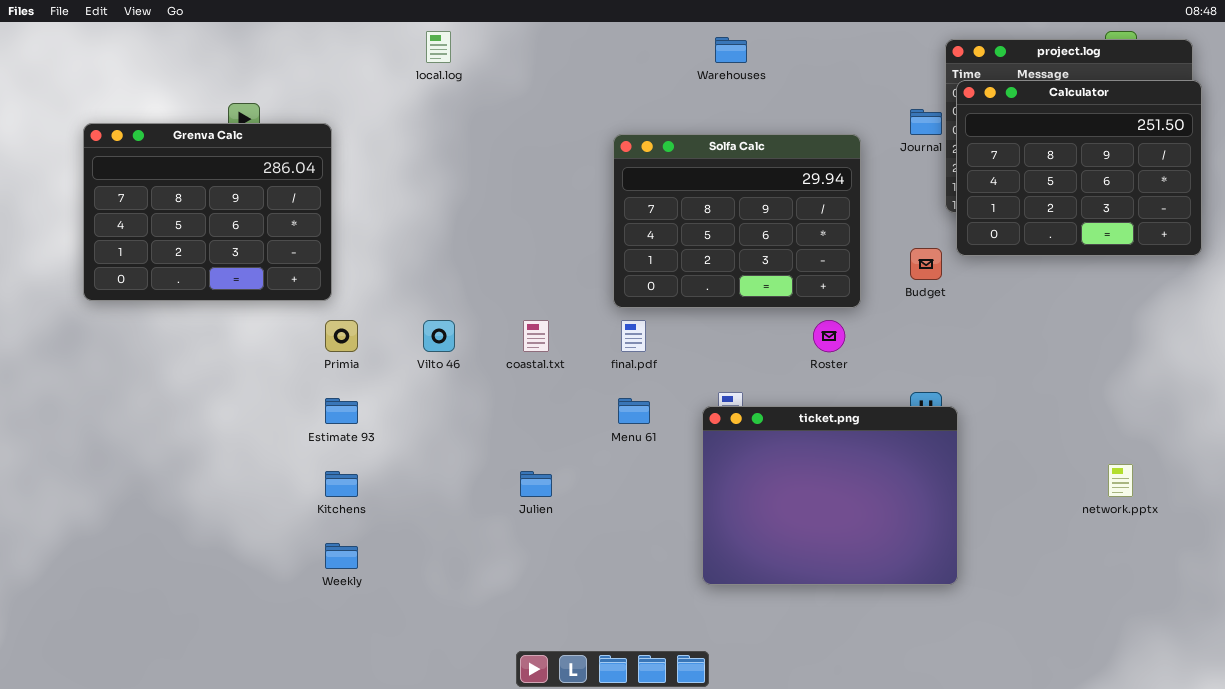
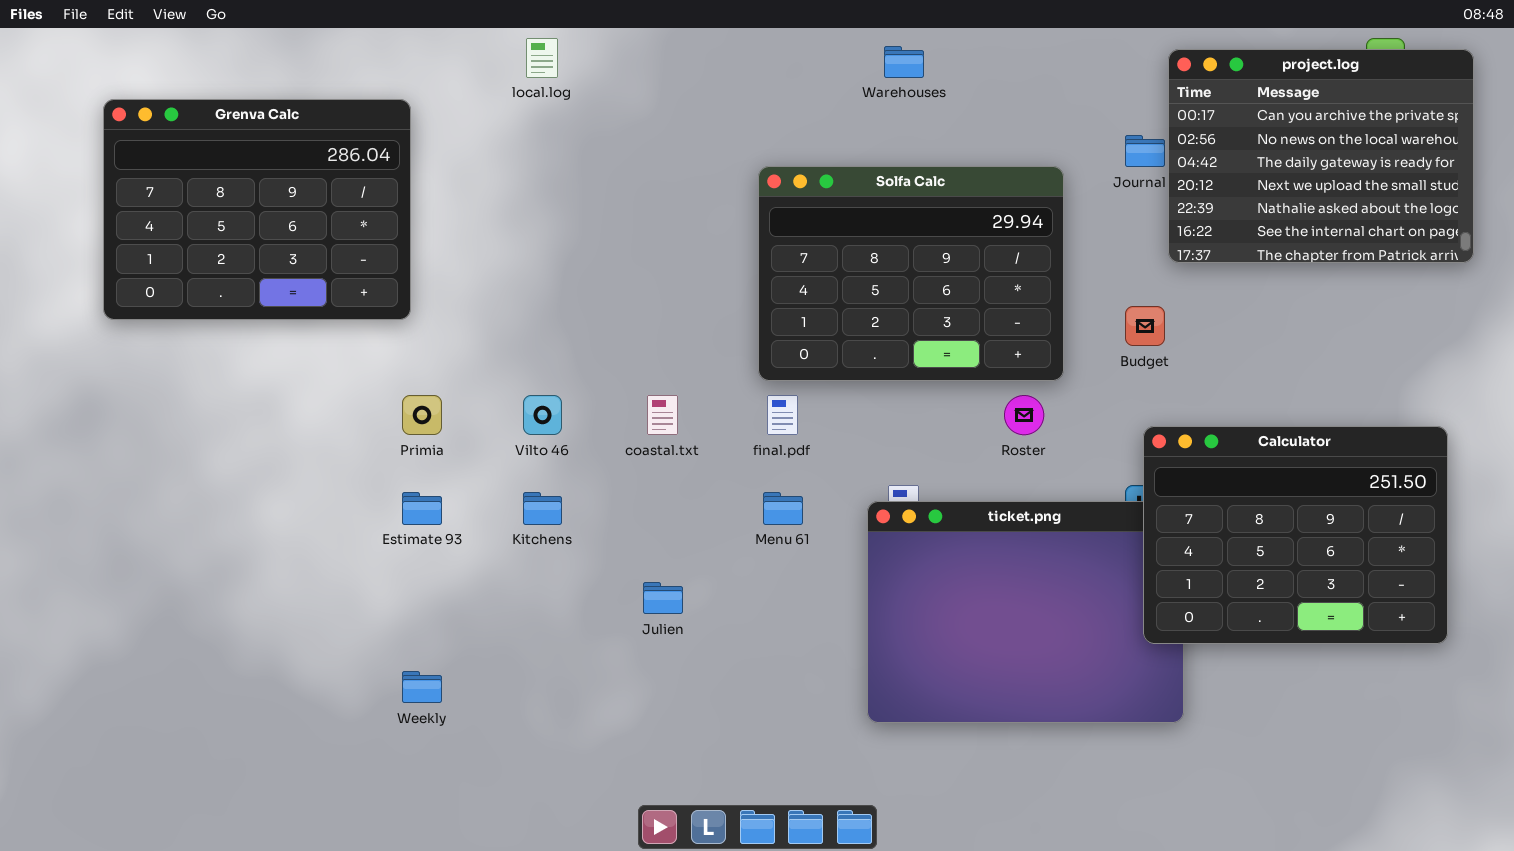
Calculator: [956,80,1202,256] -> [1143,426,1448,644], moved
Grenva Calc: [83,123,332,301] -> [103,99,411,320], moved
Kitchens: [325,471,358,497] -> [523,492,562,525], moved

